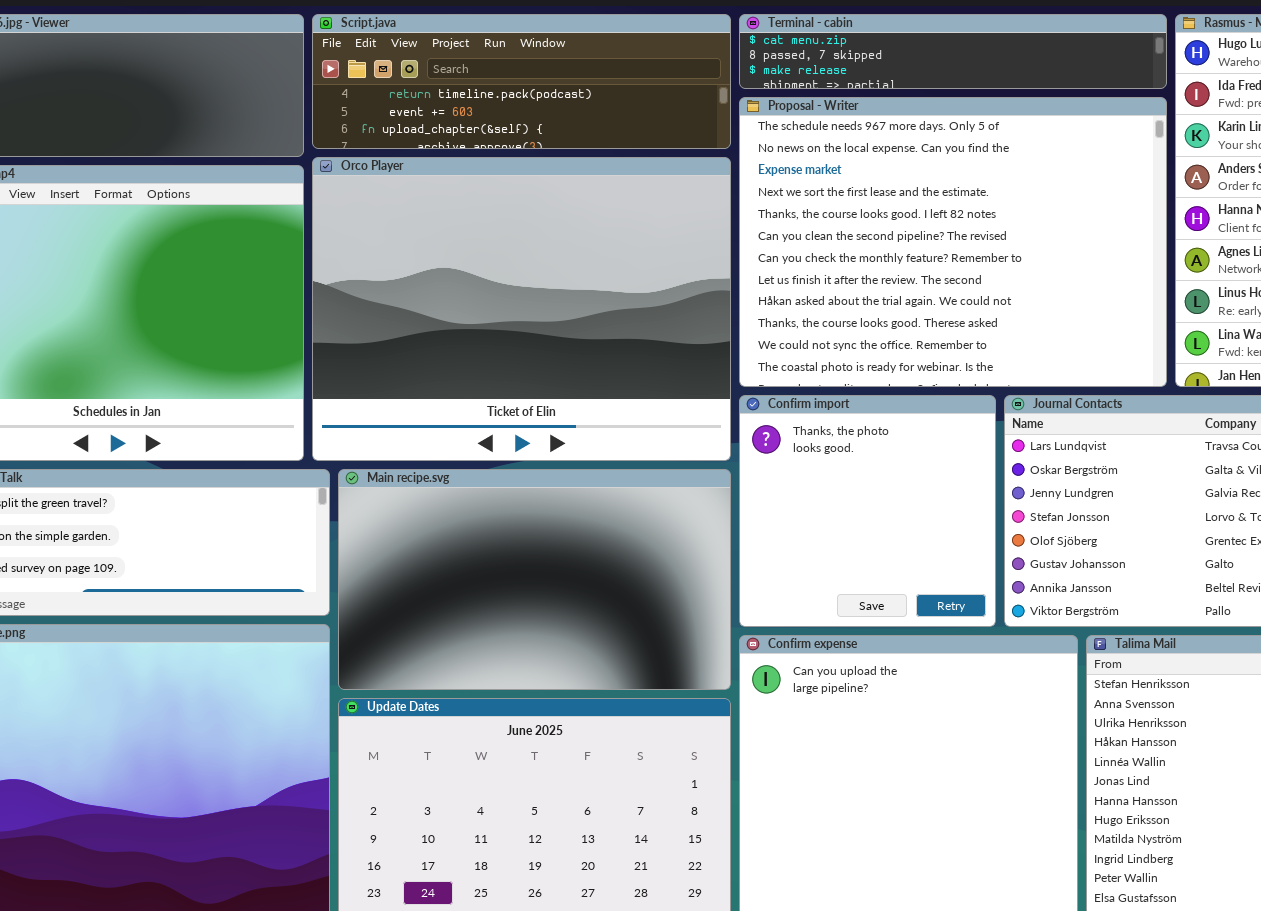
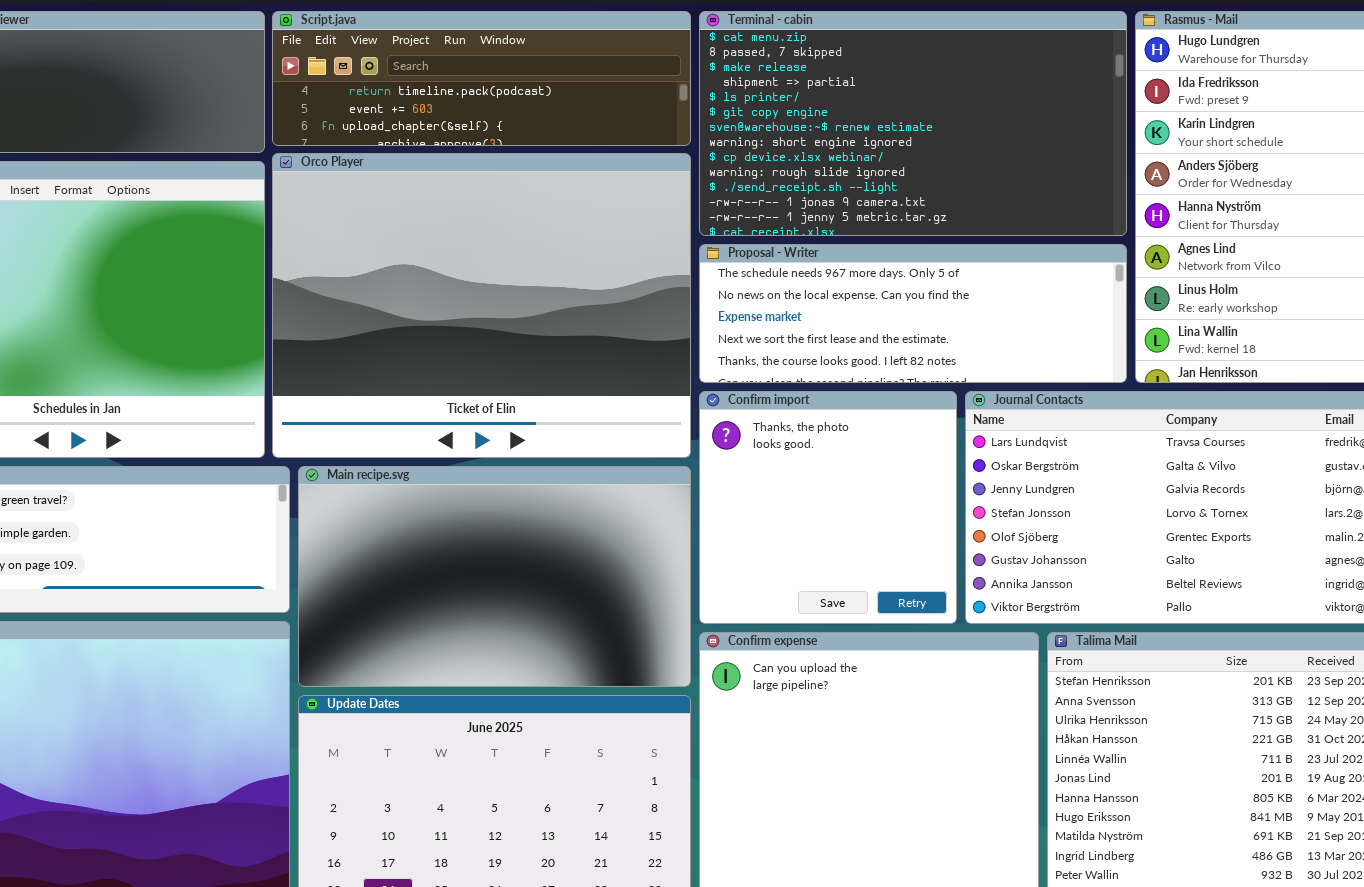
Terminal - cabin: [739,14,1167,89] -> [699,11,1127,236], resized
Proposal - Writer: [739,97,1167,387] -> [699,244,1127,383], resized

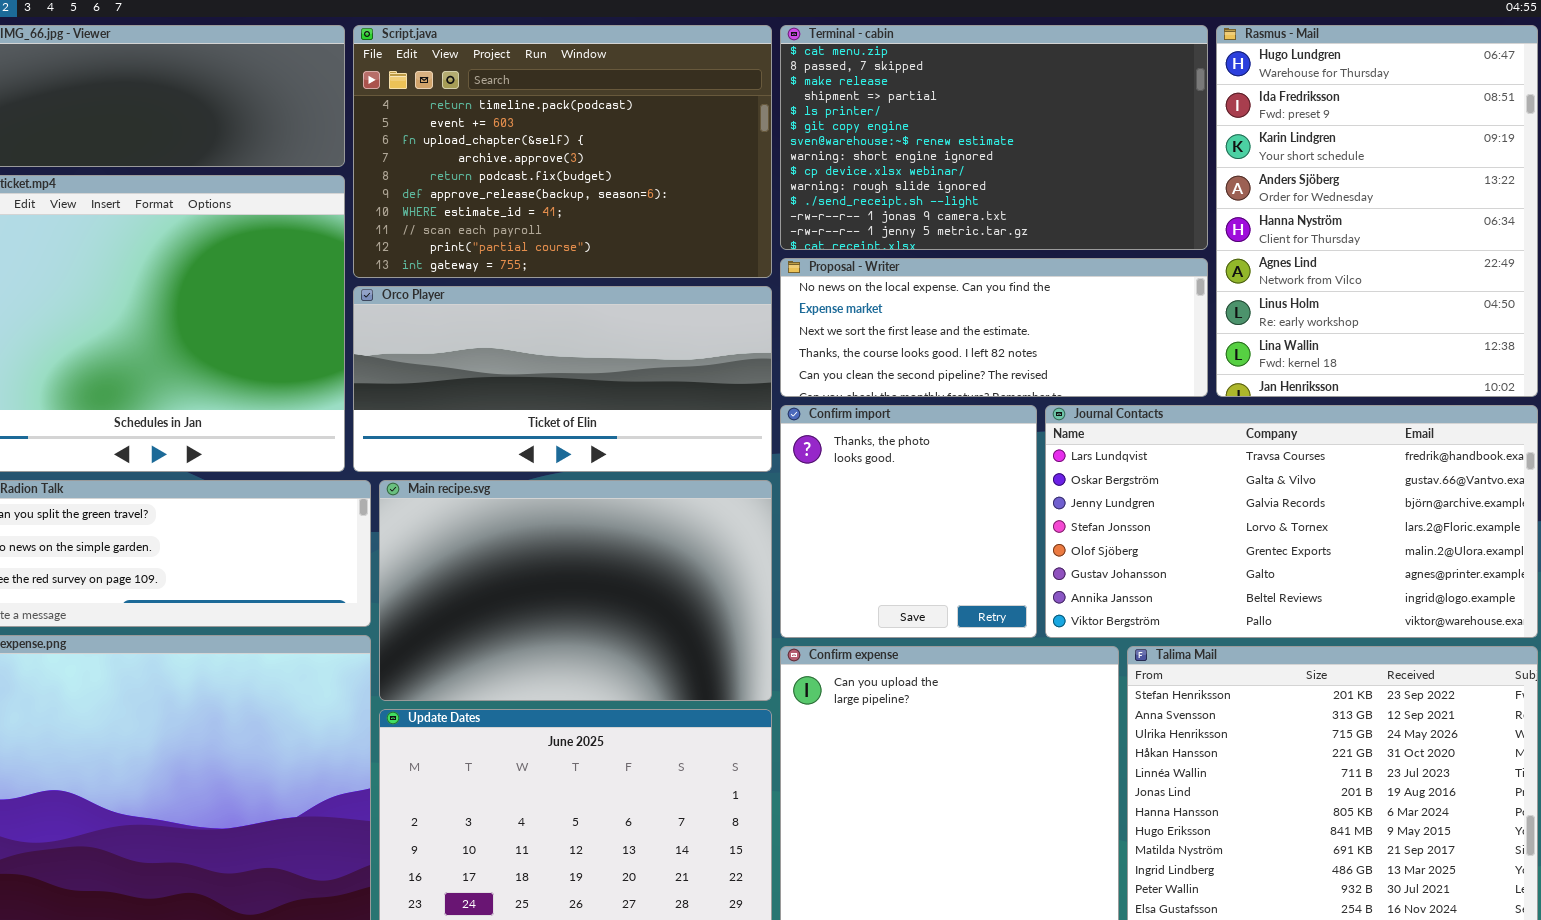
Script.java: [272,11,691,146] -> [353,25,772,278], resized
Orco Player: [272,153,691,458] -> [353,286,772,472], resized
Proposal - Writer: [699,244,1127,383] -> [780,258,1208,397], scrolled down 1 row

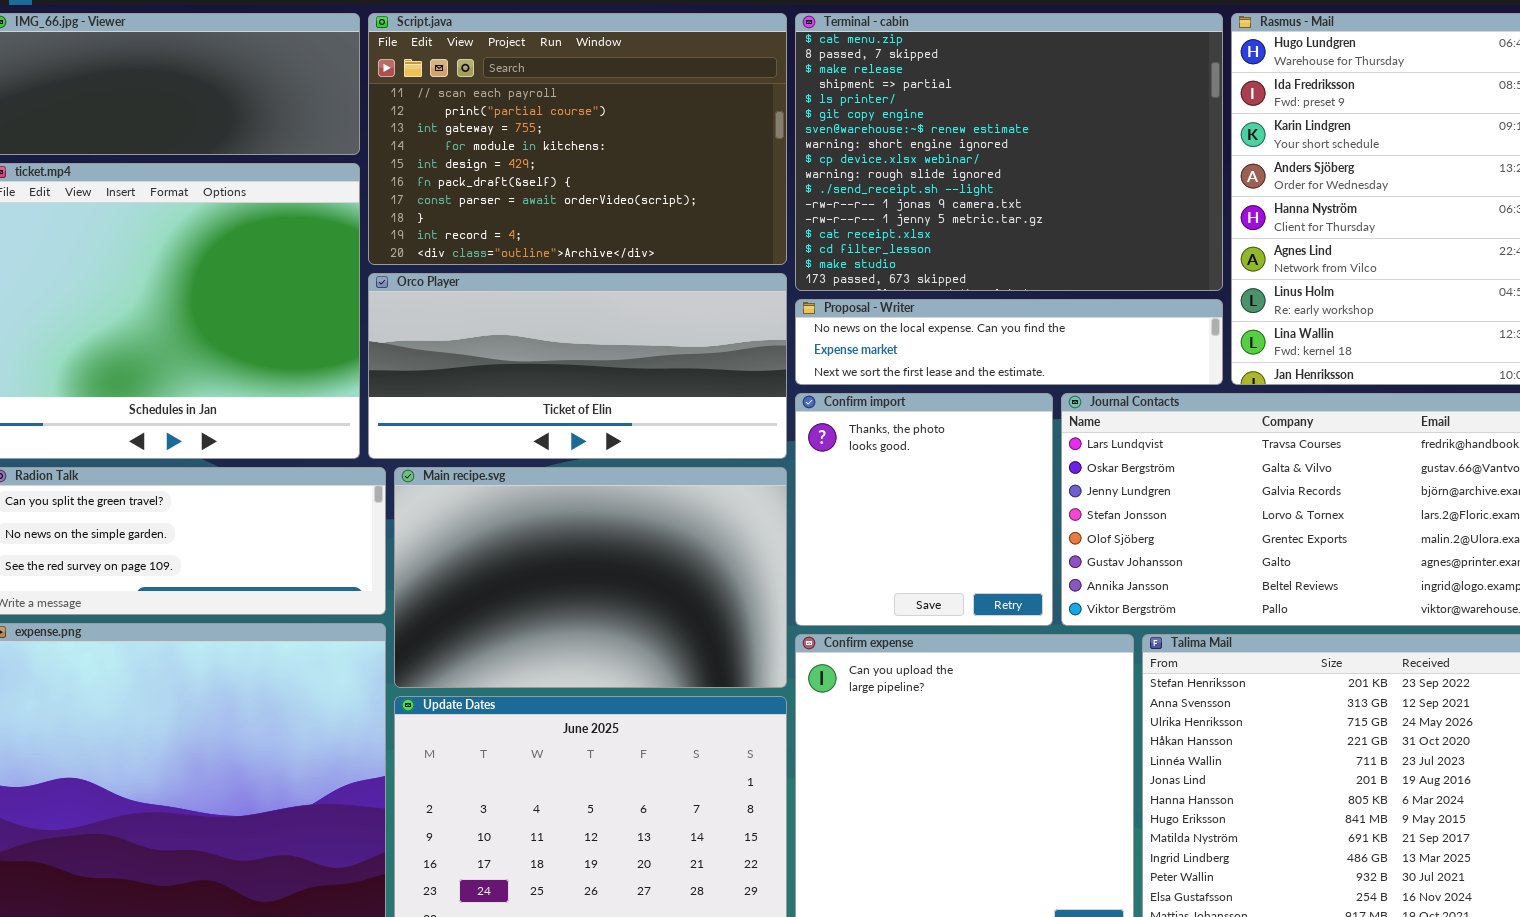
Script.java: [353,25,772,278] -> [368,13,787,265], scrolled down 7 rows
Terminal - cabin: [780,25,1208,250] -> [795,13,1223,291], resized
Proposal - Writer: [780,258,1208,397] -> [795,299,1223,385], resized

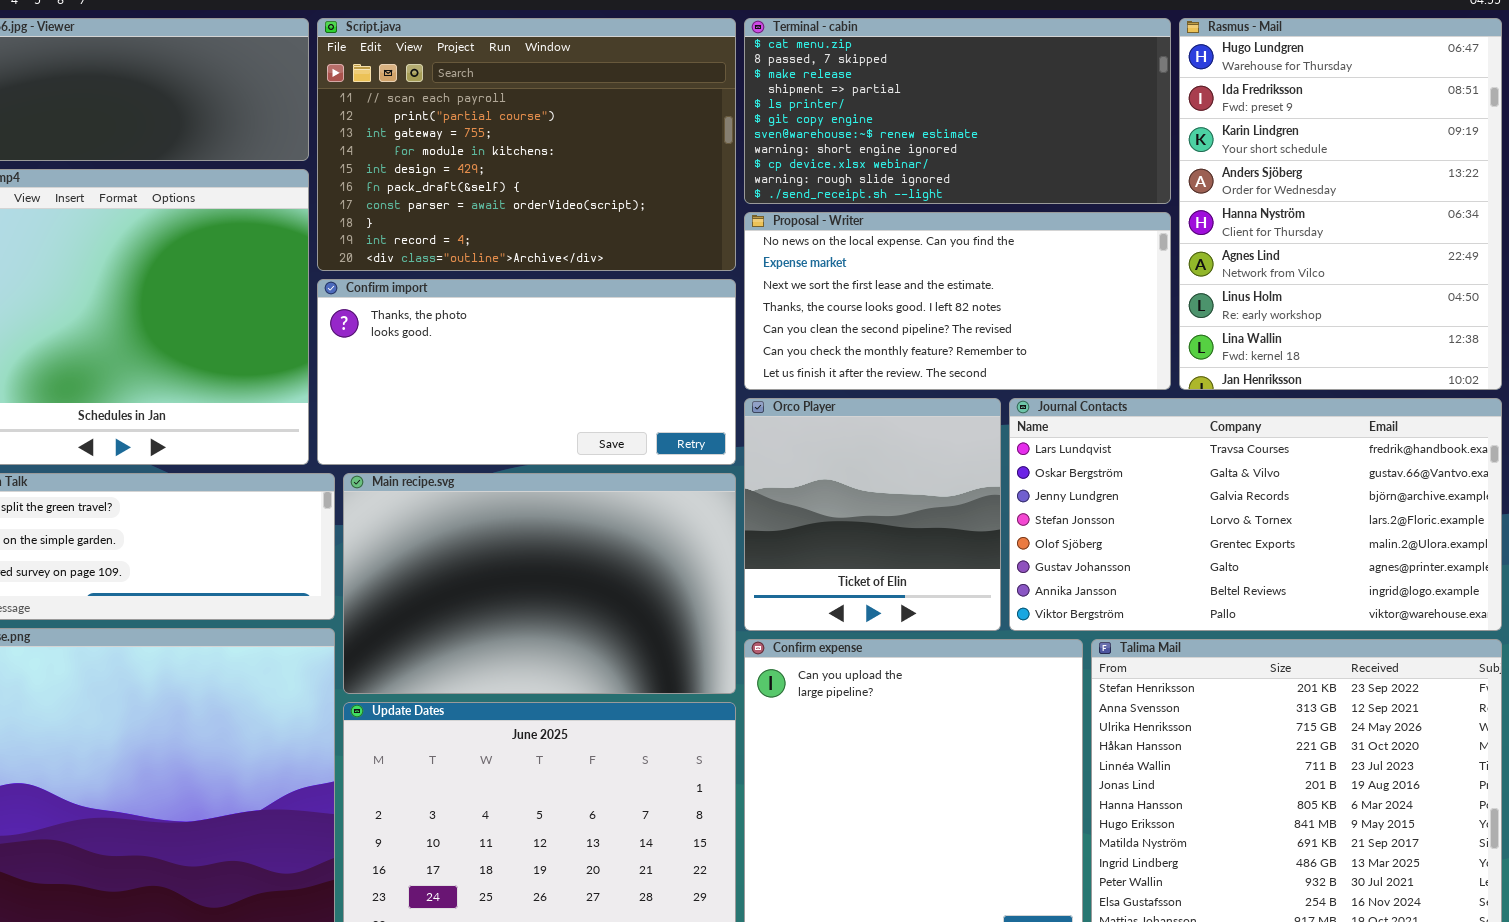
Terminal - cabin: [795,13,1223,291] -> [744,18,1171,204], resized
Orco Player: [368,273,787,459] -> [744,398,1001,631], moved, resized
Proposal - Writer: [795,299,1223,385] -> [744,212,1171,390], resized
Confirm import: [795,393,1053,626] -> [317,279,736,465], moved, resized

